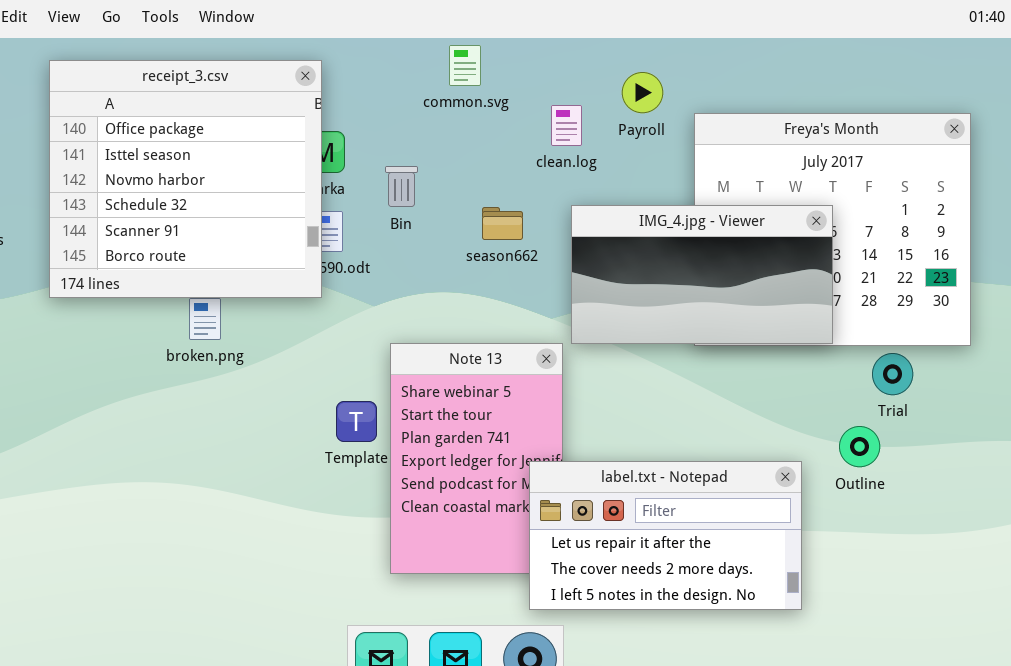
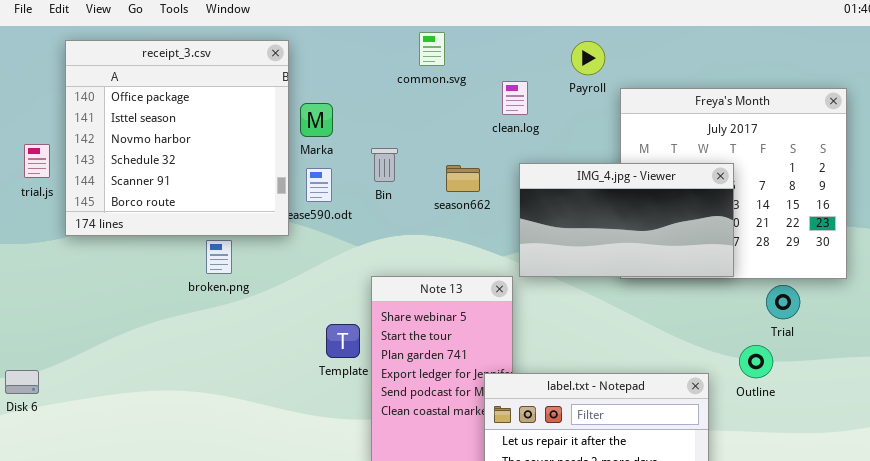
receipt_3.csv: [49,60,322,298] -> [65,40,289,236], moved
Payroll: [622,72,663,113] -> [571,41,605,75], moved
Bin: [385,166,418,207] -> [371,148,398,182], moved

